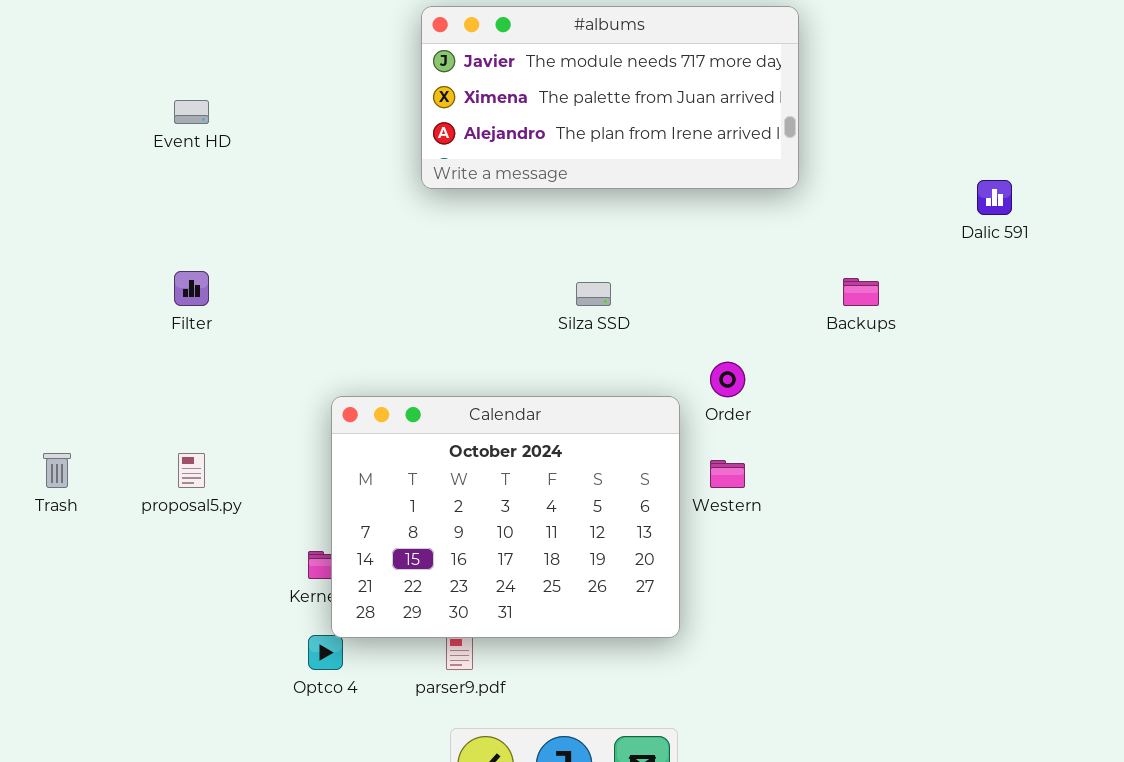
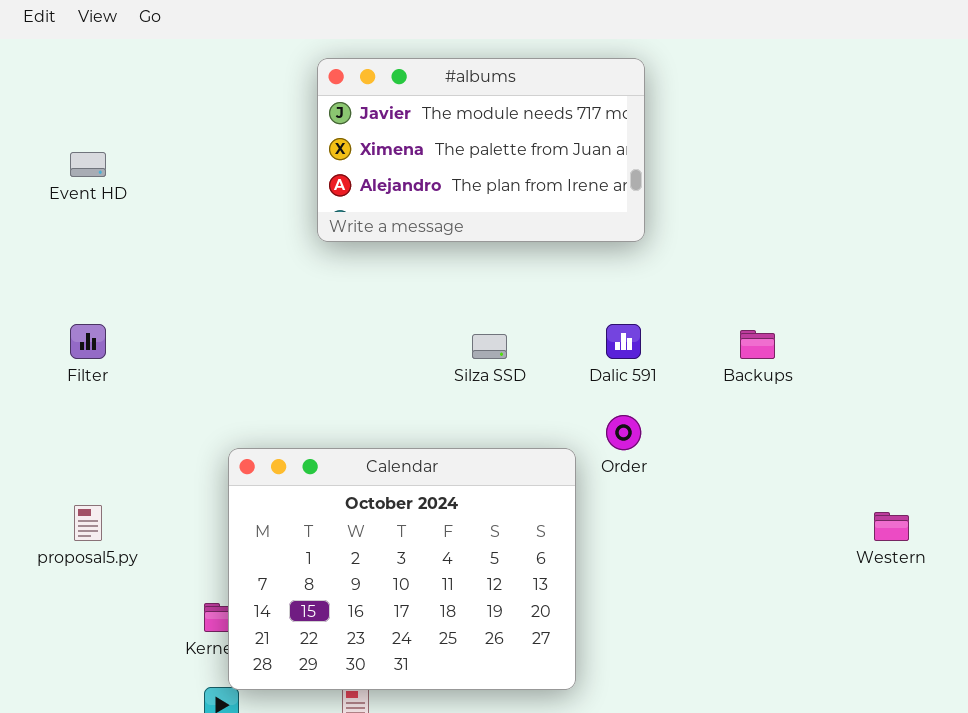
#albums: [421,6,799,189] -> [317,58,645,242], resized
Dalic 591: [977,180,1012,215] -> [606,324,641,359], moved
Western: [710,460,745,488] -> [874,512,909,541], moved

